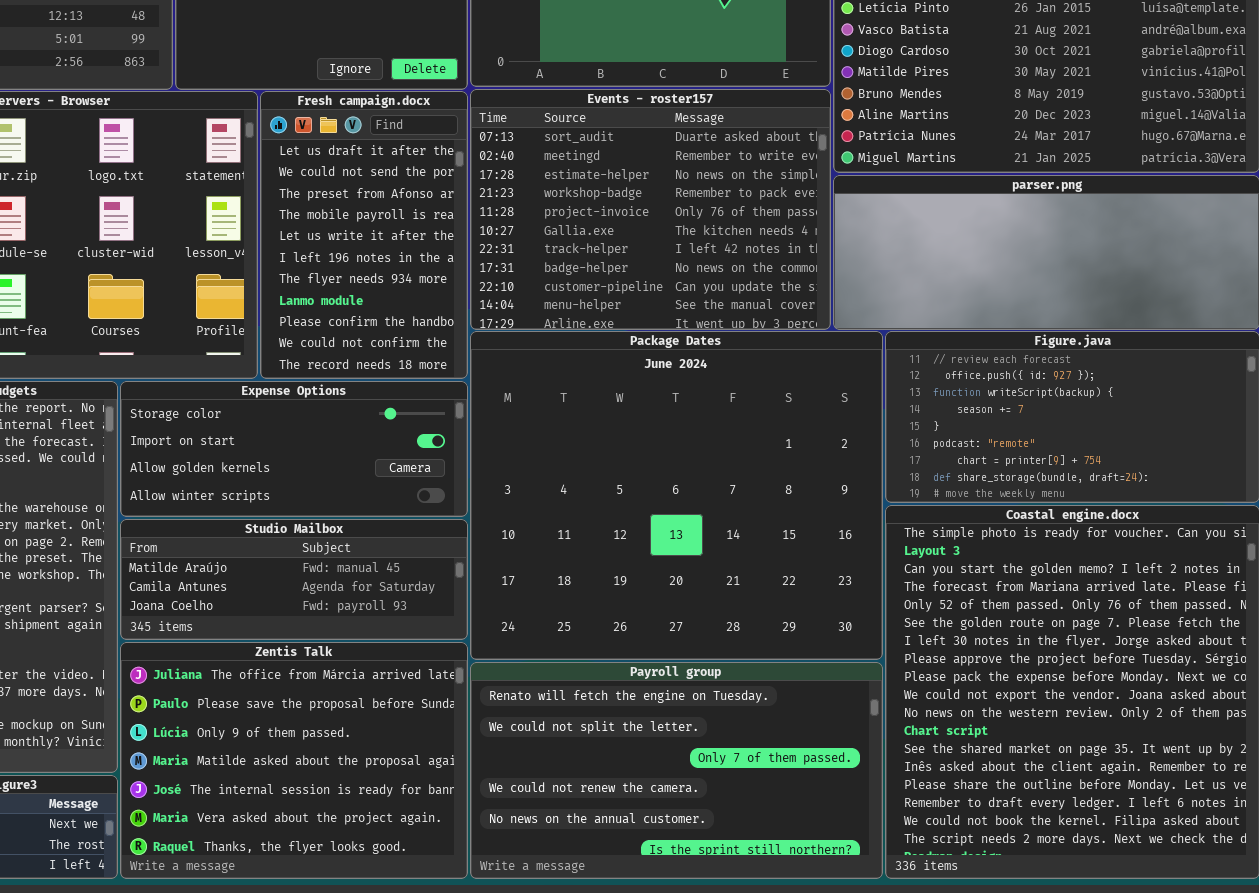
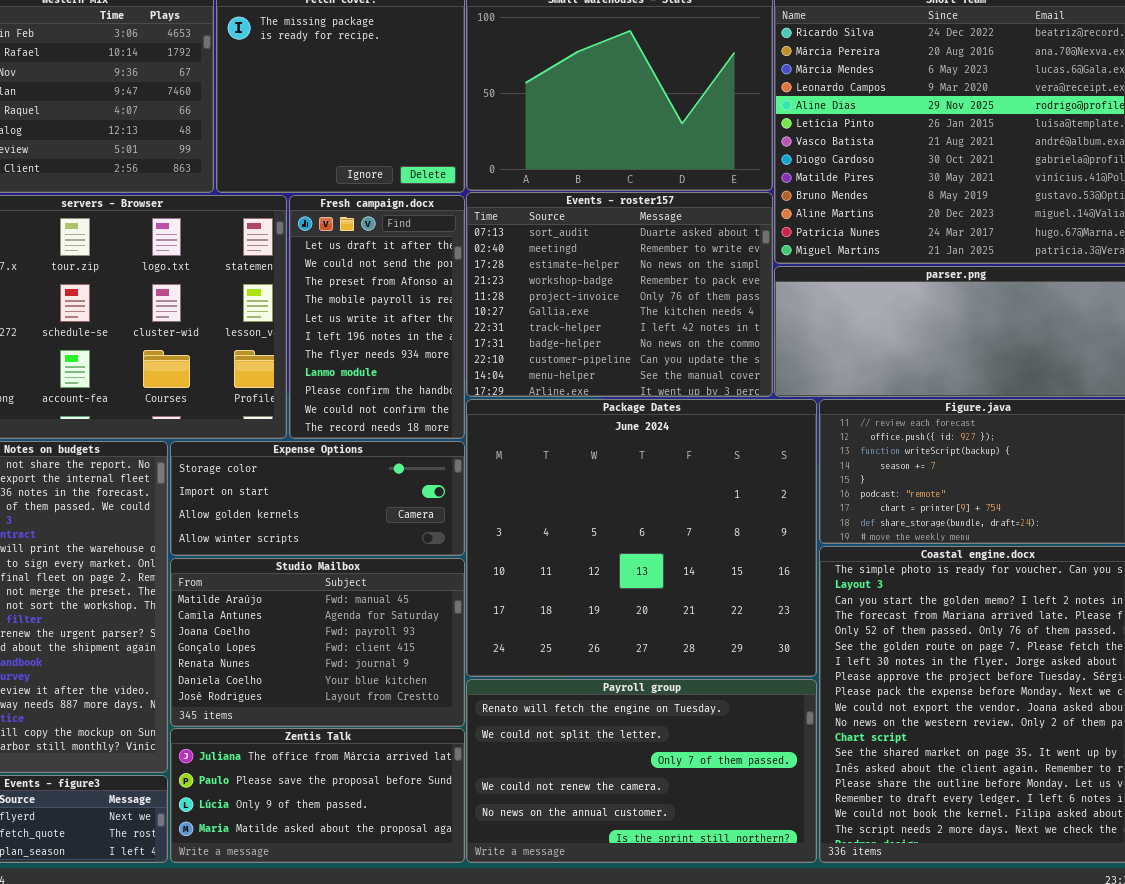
Studio Mailbox: [120,519,468,640] -> [170,558,465,727], resized
Zentis Talk: [120,642,468,879] -> [170,728,465,863], resized

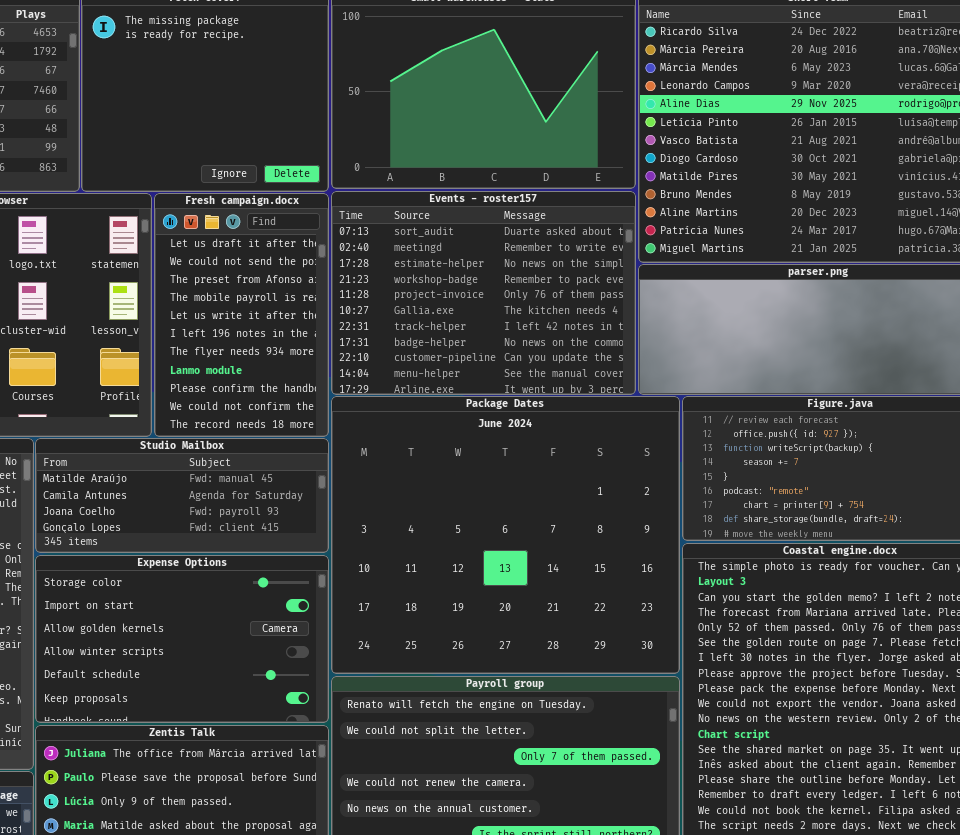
Expense Options: [170,441,465,556] -> [35,555,329,723], moved, resized
Studio Mailbox: [170,558,465,727] -> [35,438,329,553], moved, resized

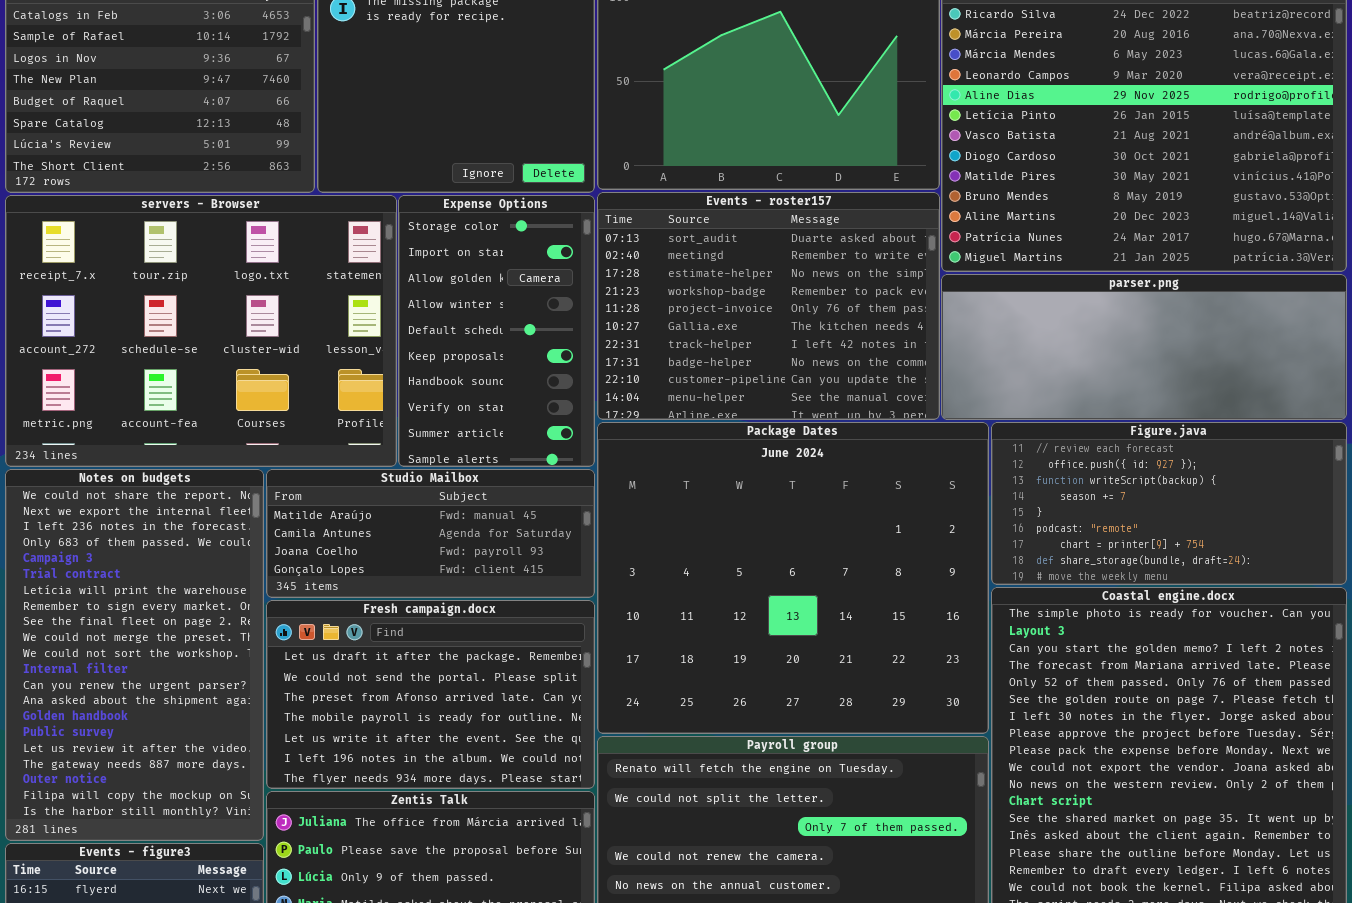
Fresh campaign.docx: [154,193,329,437] -> [266,600,595,789], moved, resized
Expense Options: [35,555,329,723] -> [398,195,595,467], moved, resized

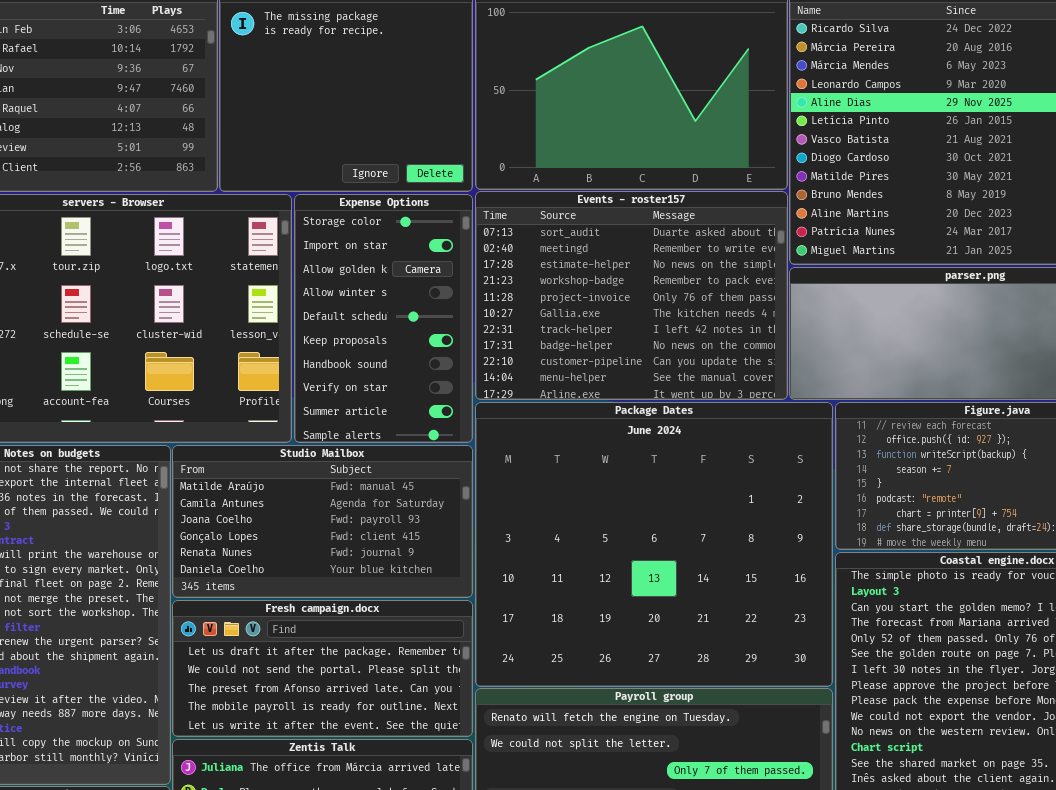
Studio Mailbox: [266,469,595,598] -> [172,445,473,598], resized
Fresh campaign.docx: [266,600,595,789] -> [172,600,473,737], resized

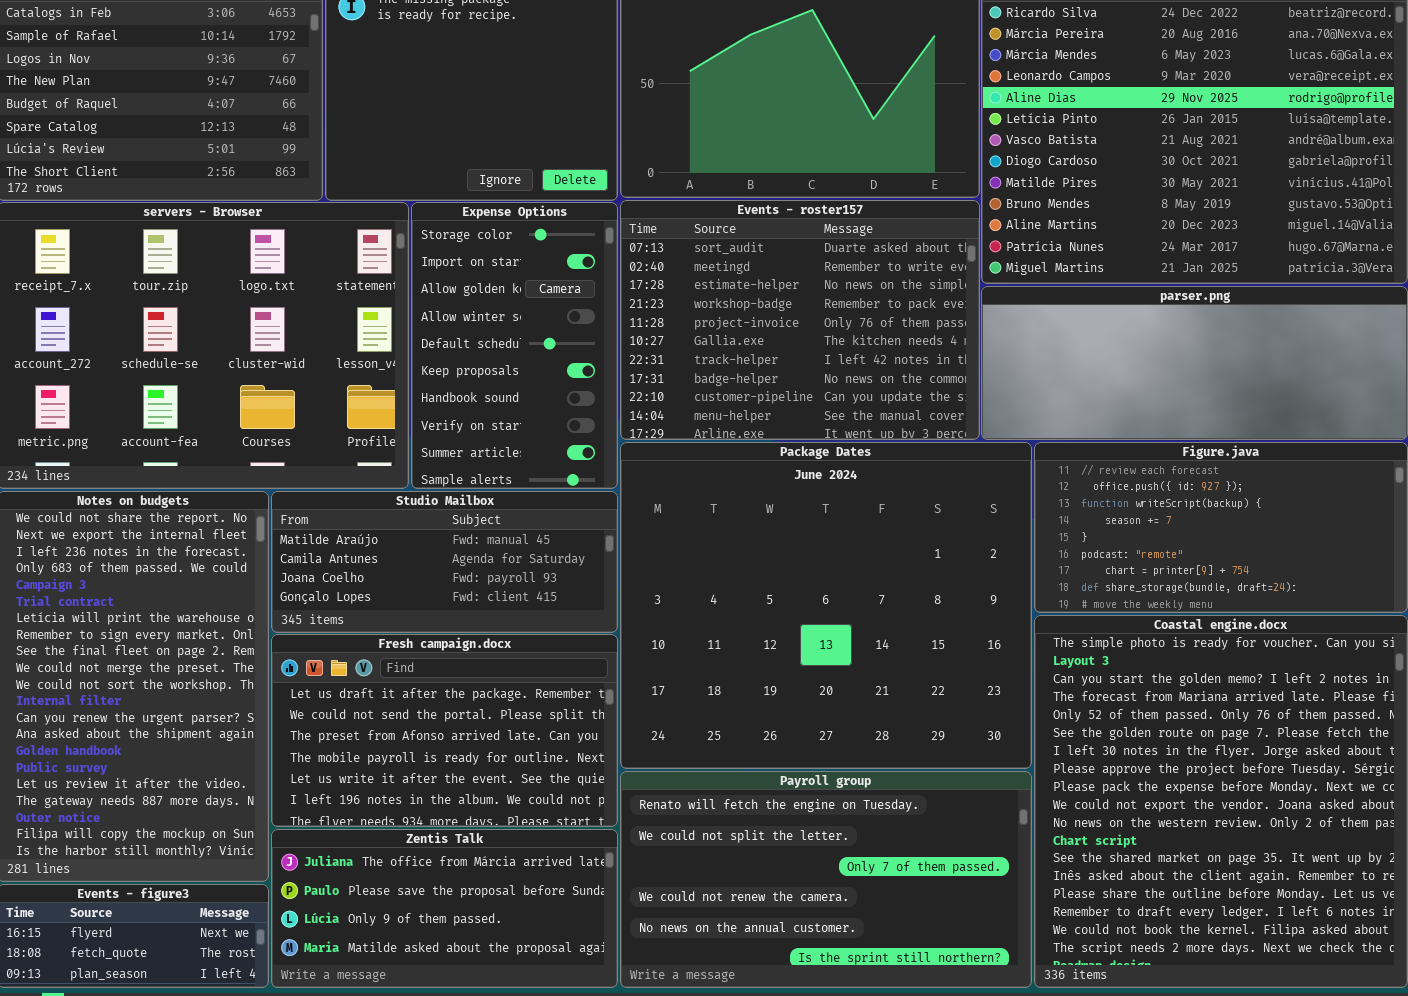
Studio Mailbox: [172,445,473,598] -> [271,491,618,633], resized
Fresh campaign.docx: [172,600,473,737] -> [271,634,618,827], resized

